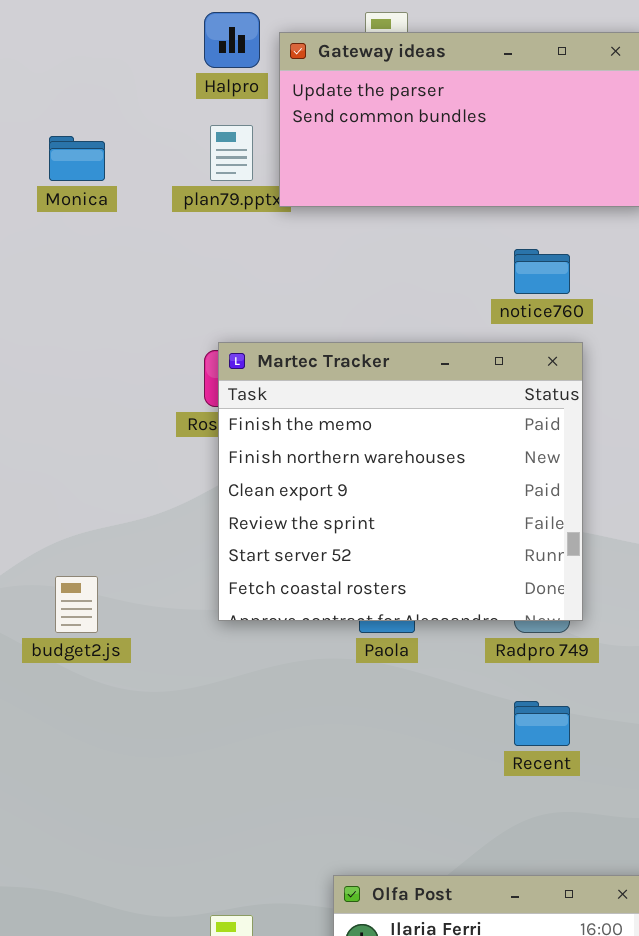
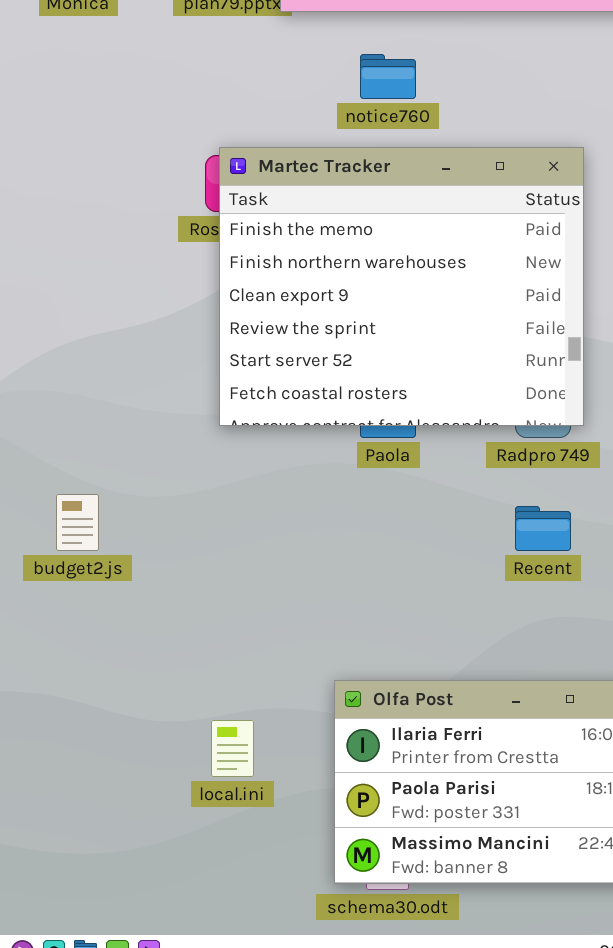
notice760: [514,249,570,294] -> [360,54,416,99], moved
budget2.js: [55,576,98,633] -> [56,494,99,551], moved

